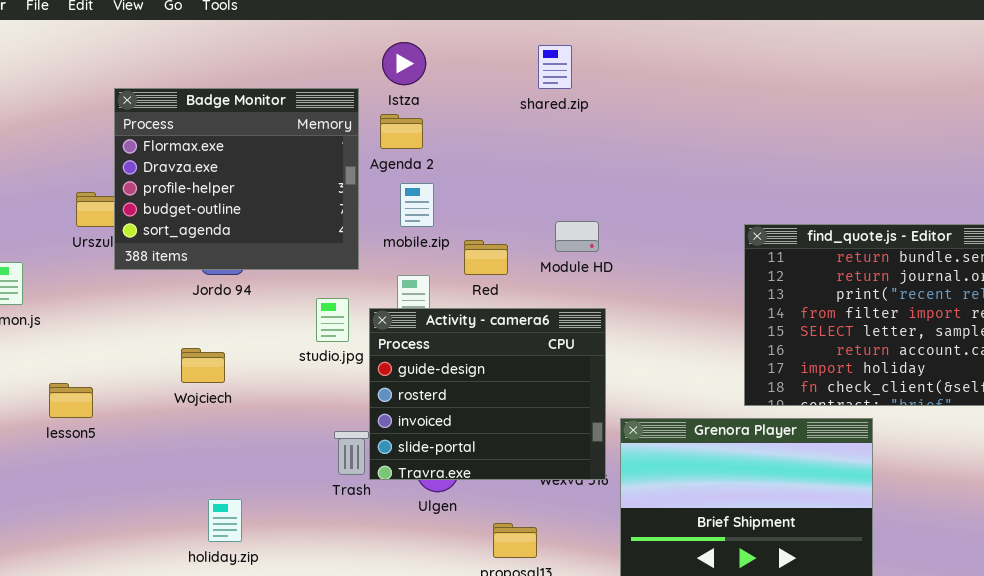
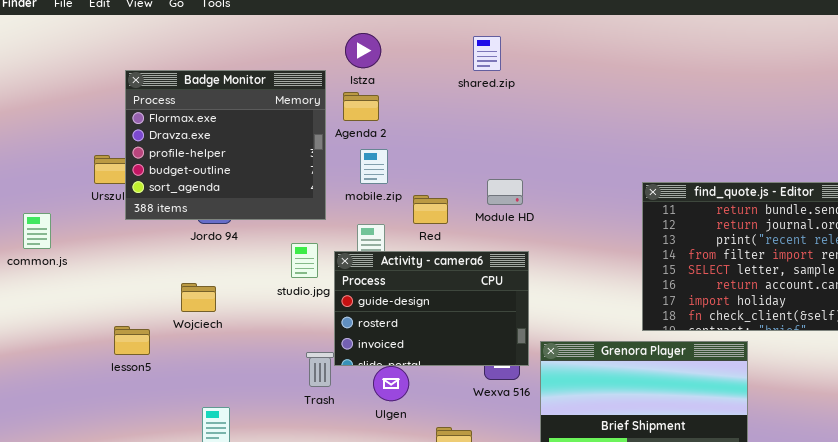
Activity - camera6: [369,308,606,480] -> [334,251,529,366], resized
lesson5: [49,383,93,418] -> [114,326,150,355], moved

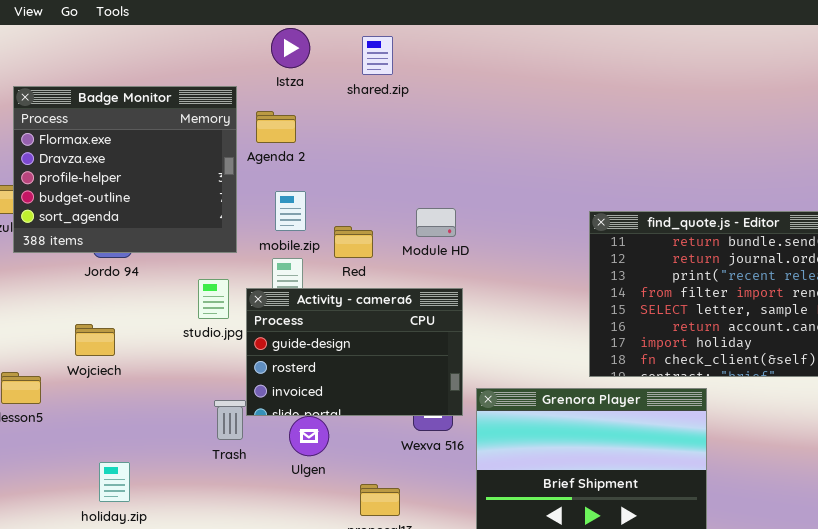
Istza: [345,33,381,68] -> [271,28,310,68], moved
shared.zip: [473,36,501,71] -> [362,36,393,75], moved
mobile.zip: [360,149,388,184] -> [275,191,306,231], moved

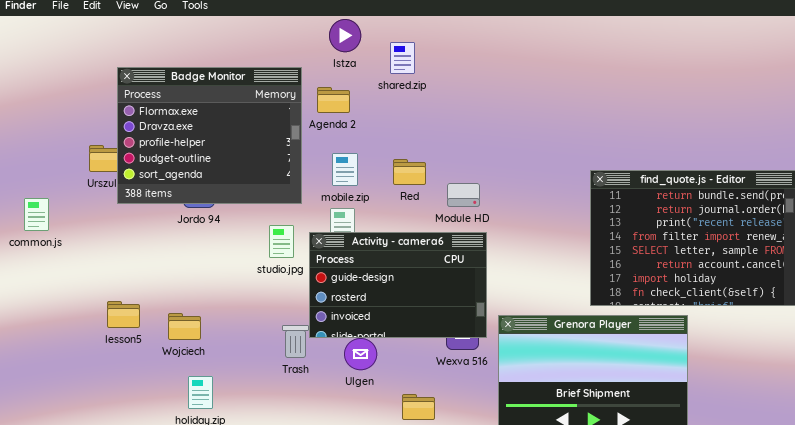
shared.zip: [362,36,393,75] -> [390,42,415,74], moved
Module HD: [416,208,456,237] -> [447,183,480,207], moved
Red: [334,226,373,258] -> [393,159,426,185], moved
Wojciech: [75,324,115,356] -> [168,313,201,340], moved

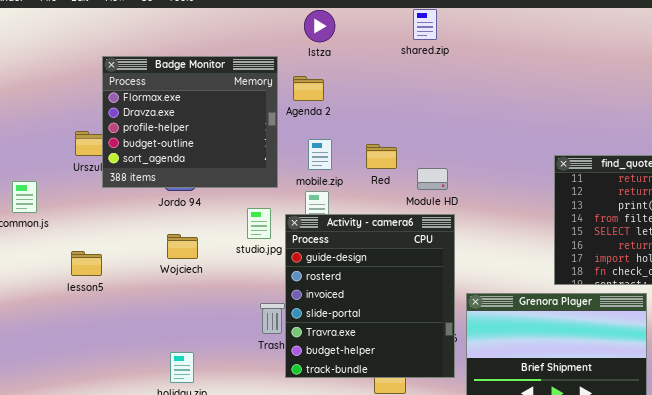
shared.zip: [390,42,415,74] -> [413,9,437,40], moved
Activity - camera6: [309,232,487,338] -> [285,214,455,378], resized
lesson5: [107,301,140,328] -> [71,251,102,276], moved
Wojciech: [168,313,201,340] -> [167,234,198,259], moved

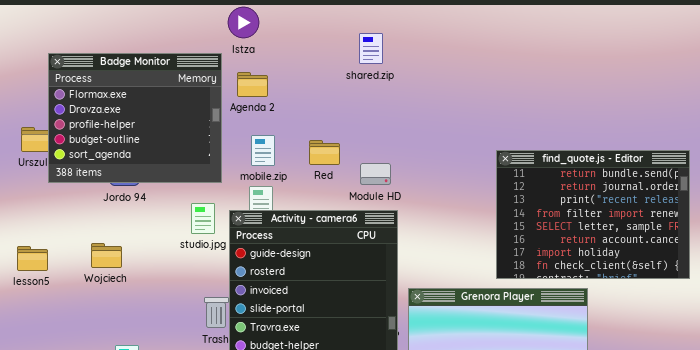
shared.zip: [413,9,437,40] -> [359,33,383,64], moved
Istza: [304,10,335,42] -> [228,7,259,38], moved
Wojciech: [167,234,198,259] -> [91,243,122,268], moved

